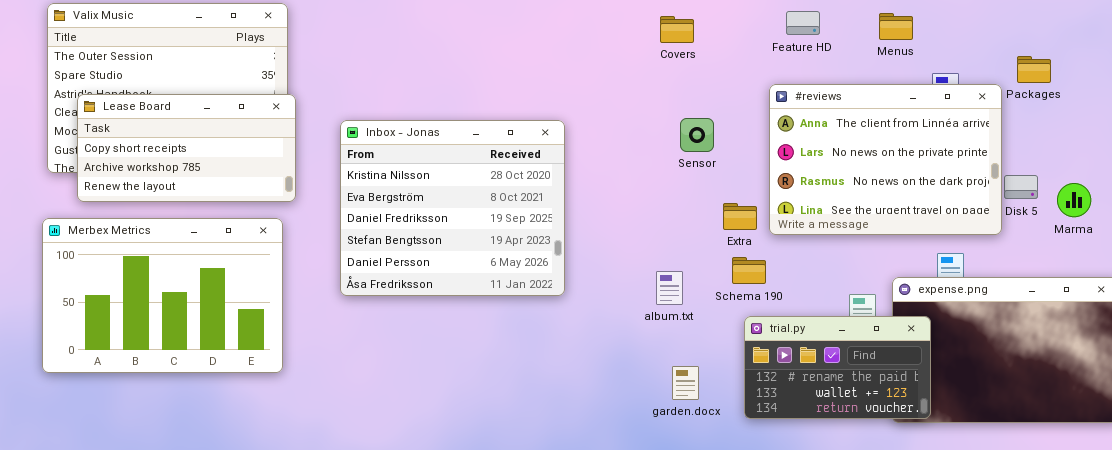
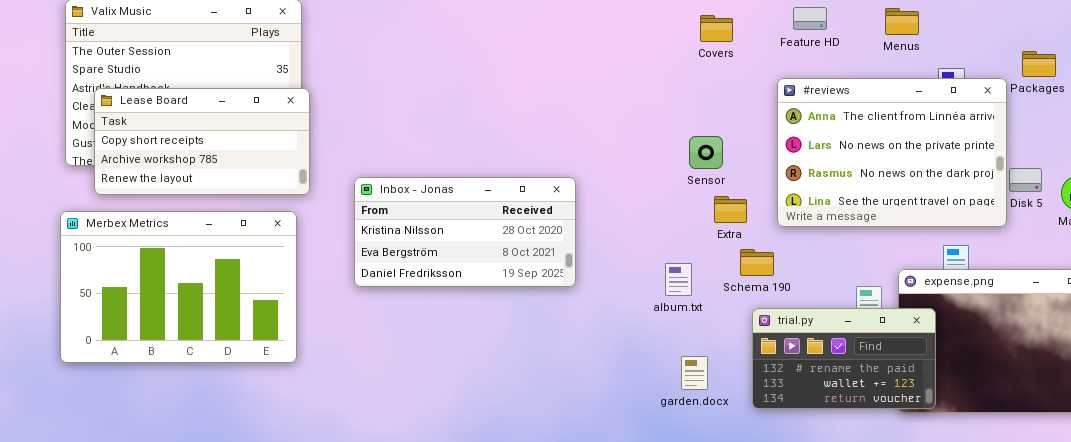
Covers: [660,16,694,43] -> [700,15,733,42], moved
Sensor: [680,118,714,152] -> [689,136,723,169], moved
Inbox - Jonas: [340,120,565,296] -> [354,177,576,287], resized
Extra: [723,203,757,230] -> [714,196,747,223], moved

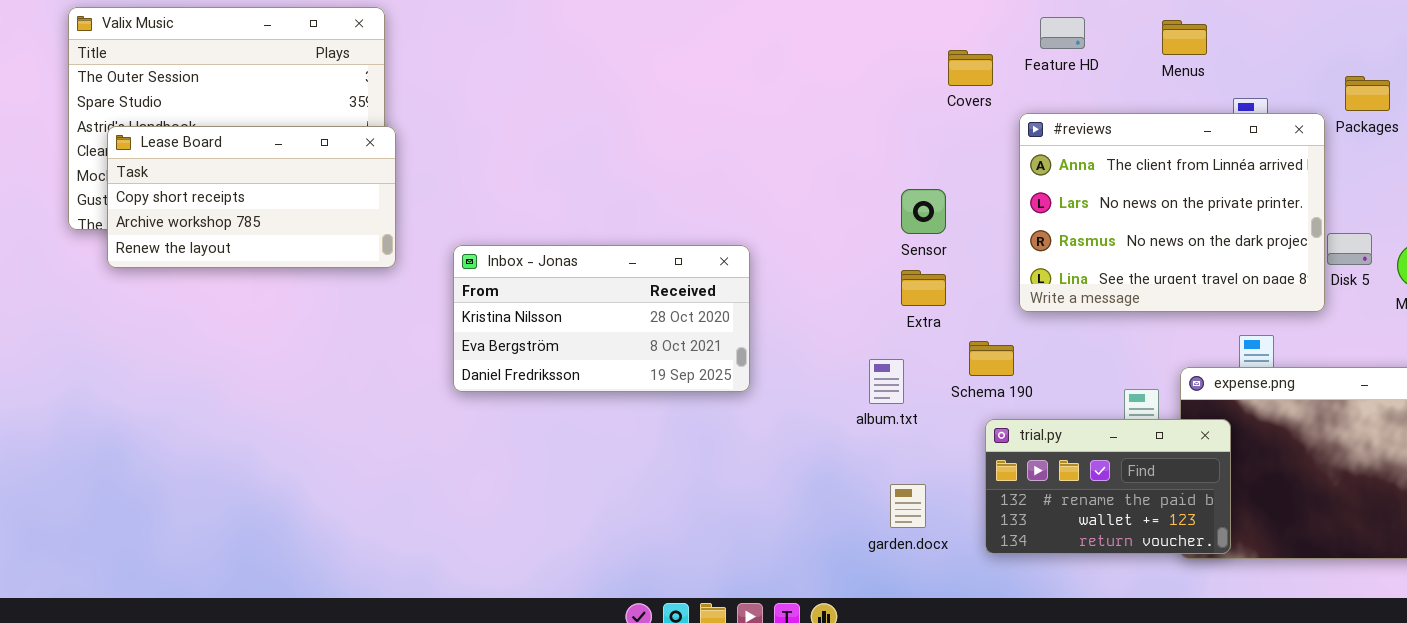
Covers: [700,15,733,42] -> [948,50,993,86], moved
Extra: [714,196,747,223] -> [901,270,946,306], moved
Merbex Metrics: [60,211,297,363] -> none, closed

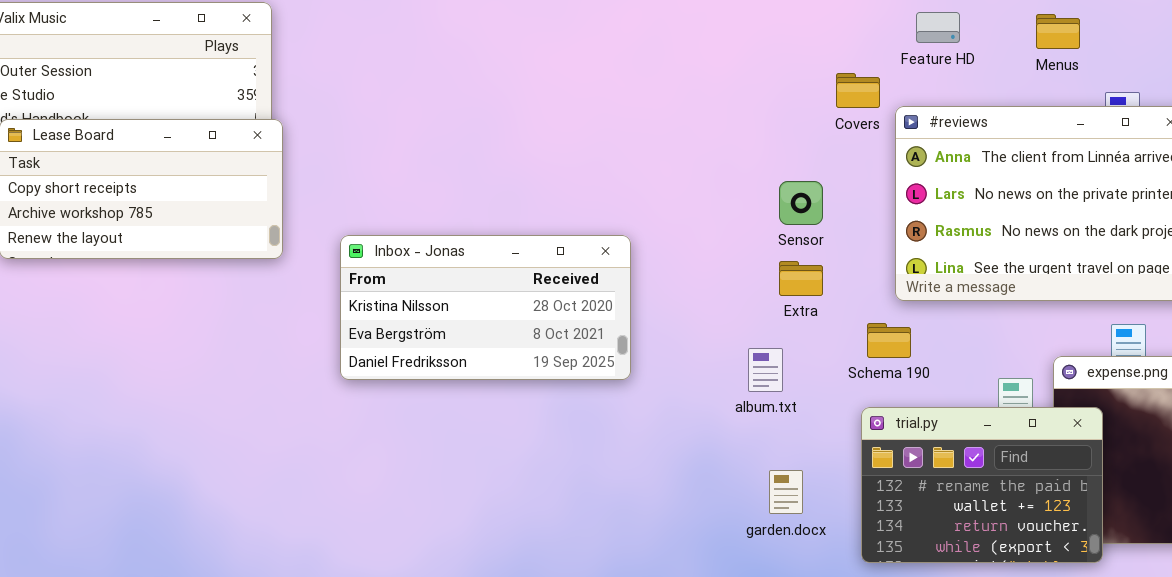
Covers: [948,50,993,86] -> [836,73,880,108], moved
Schema 190: [969,341,1014,376] -> [867,323,911,358], moved
trial.py: [985,419,1231,554] -> [861,407,1103,563], resized

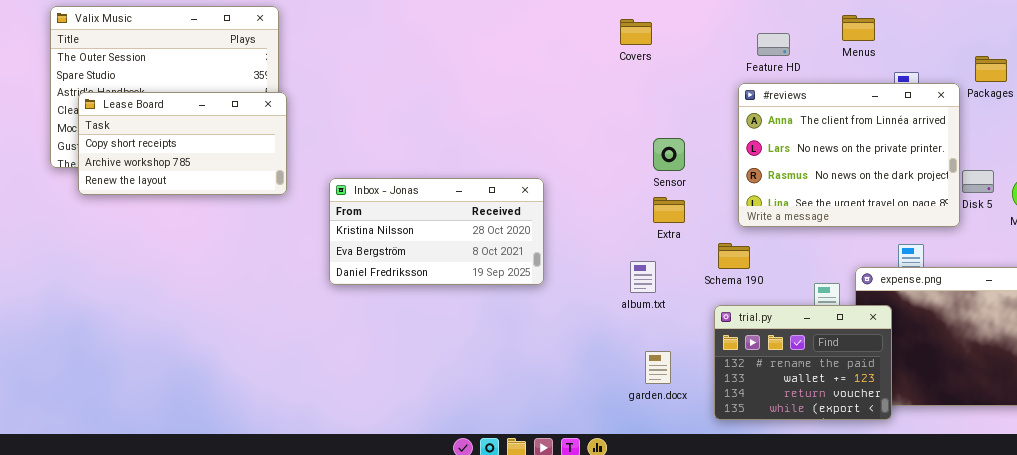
Feature HD: [916,12,960,43] -> [757,33,790,56], moved
Covers: [836,73,880,108] -> [620,19,652,45], moved

